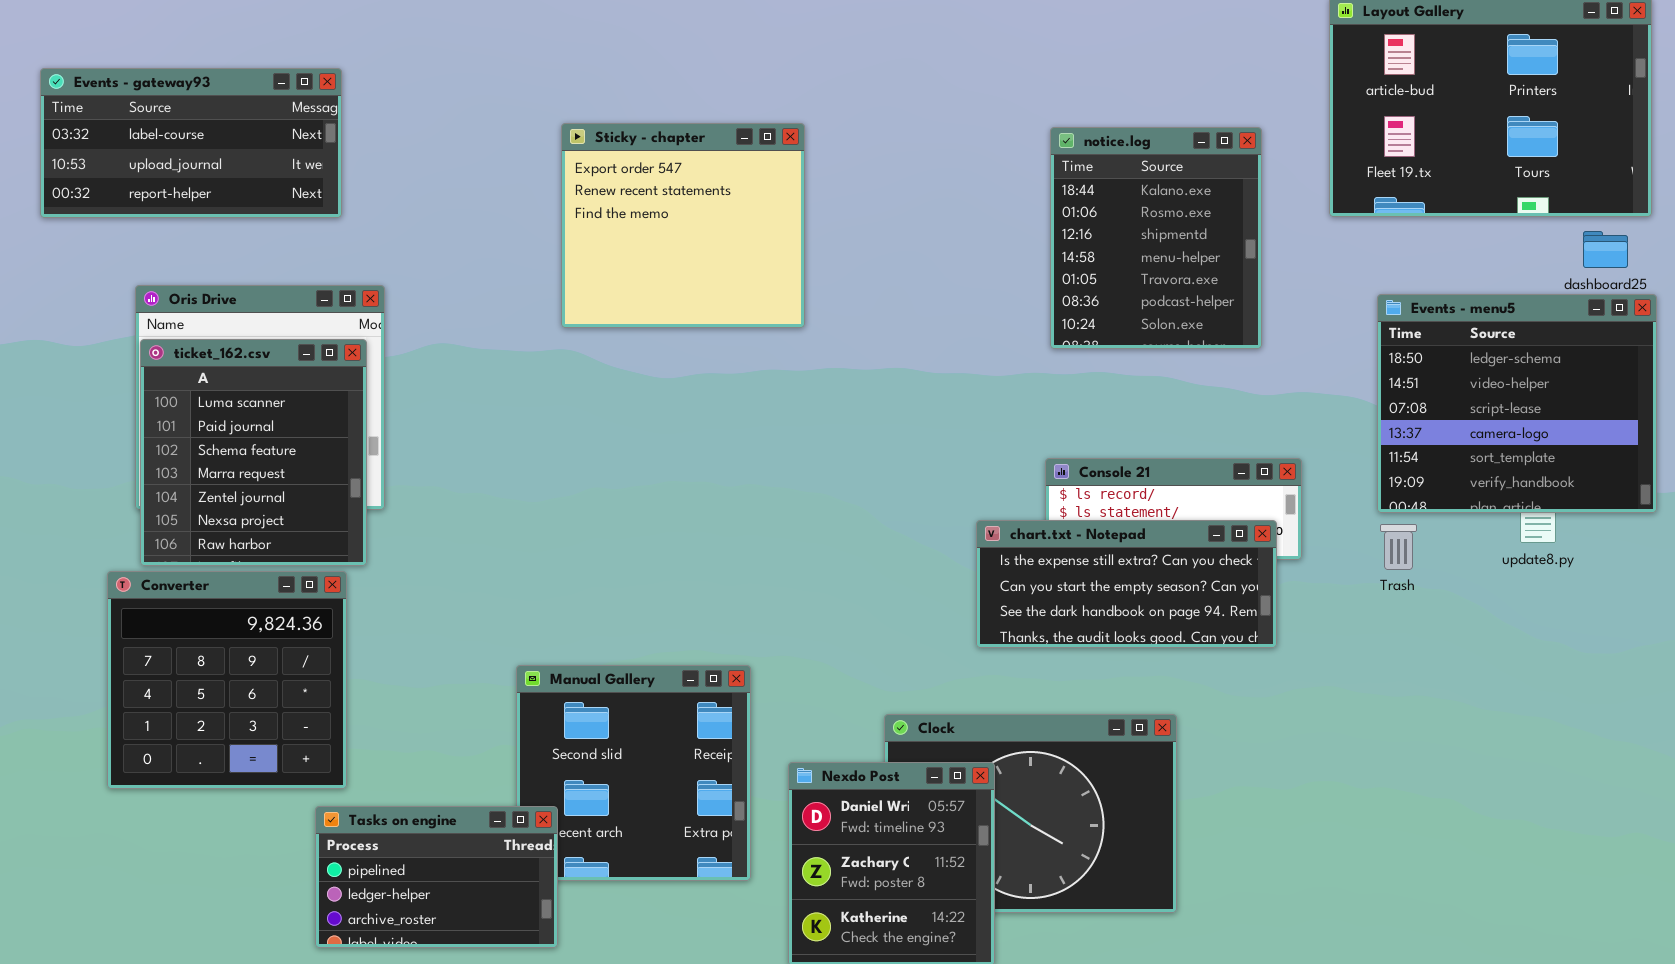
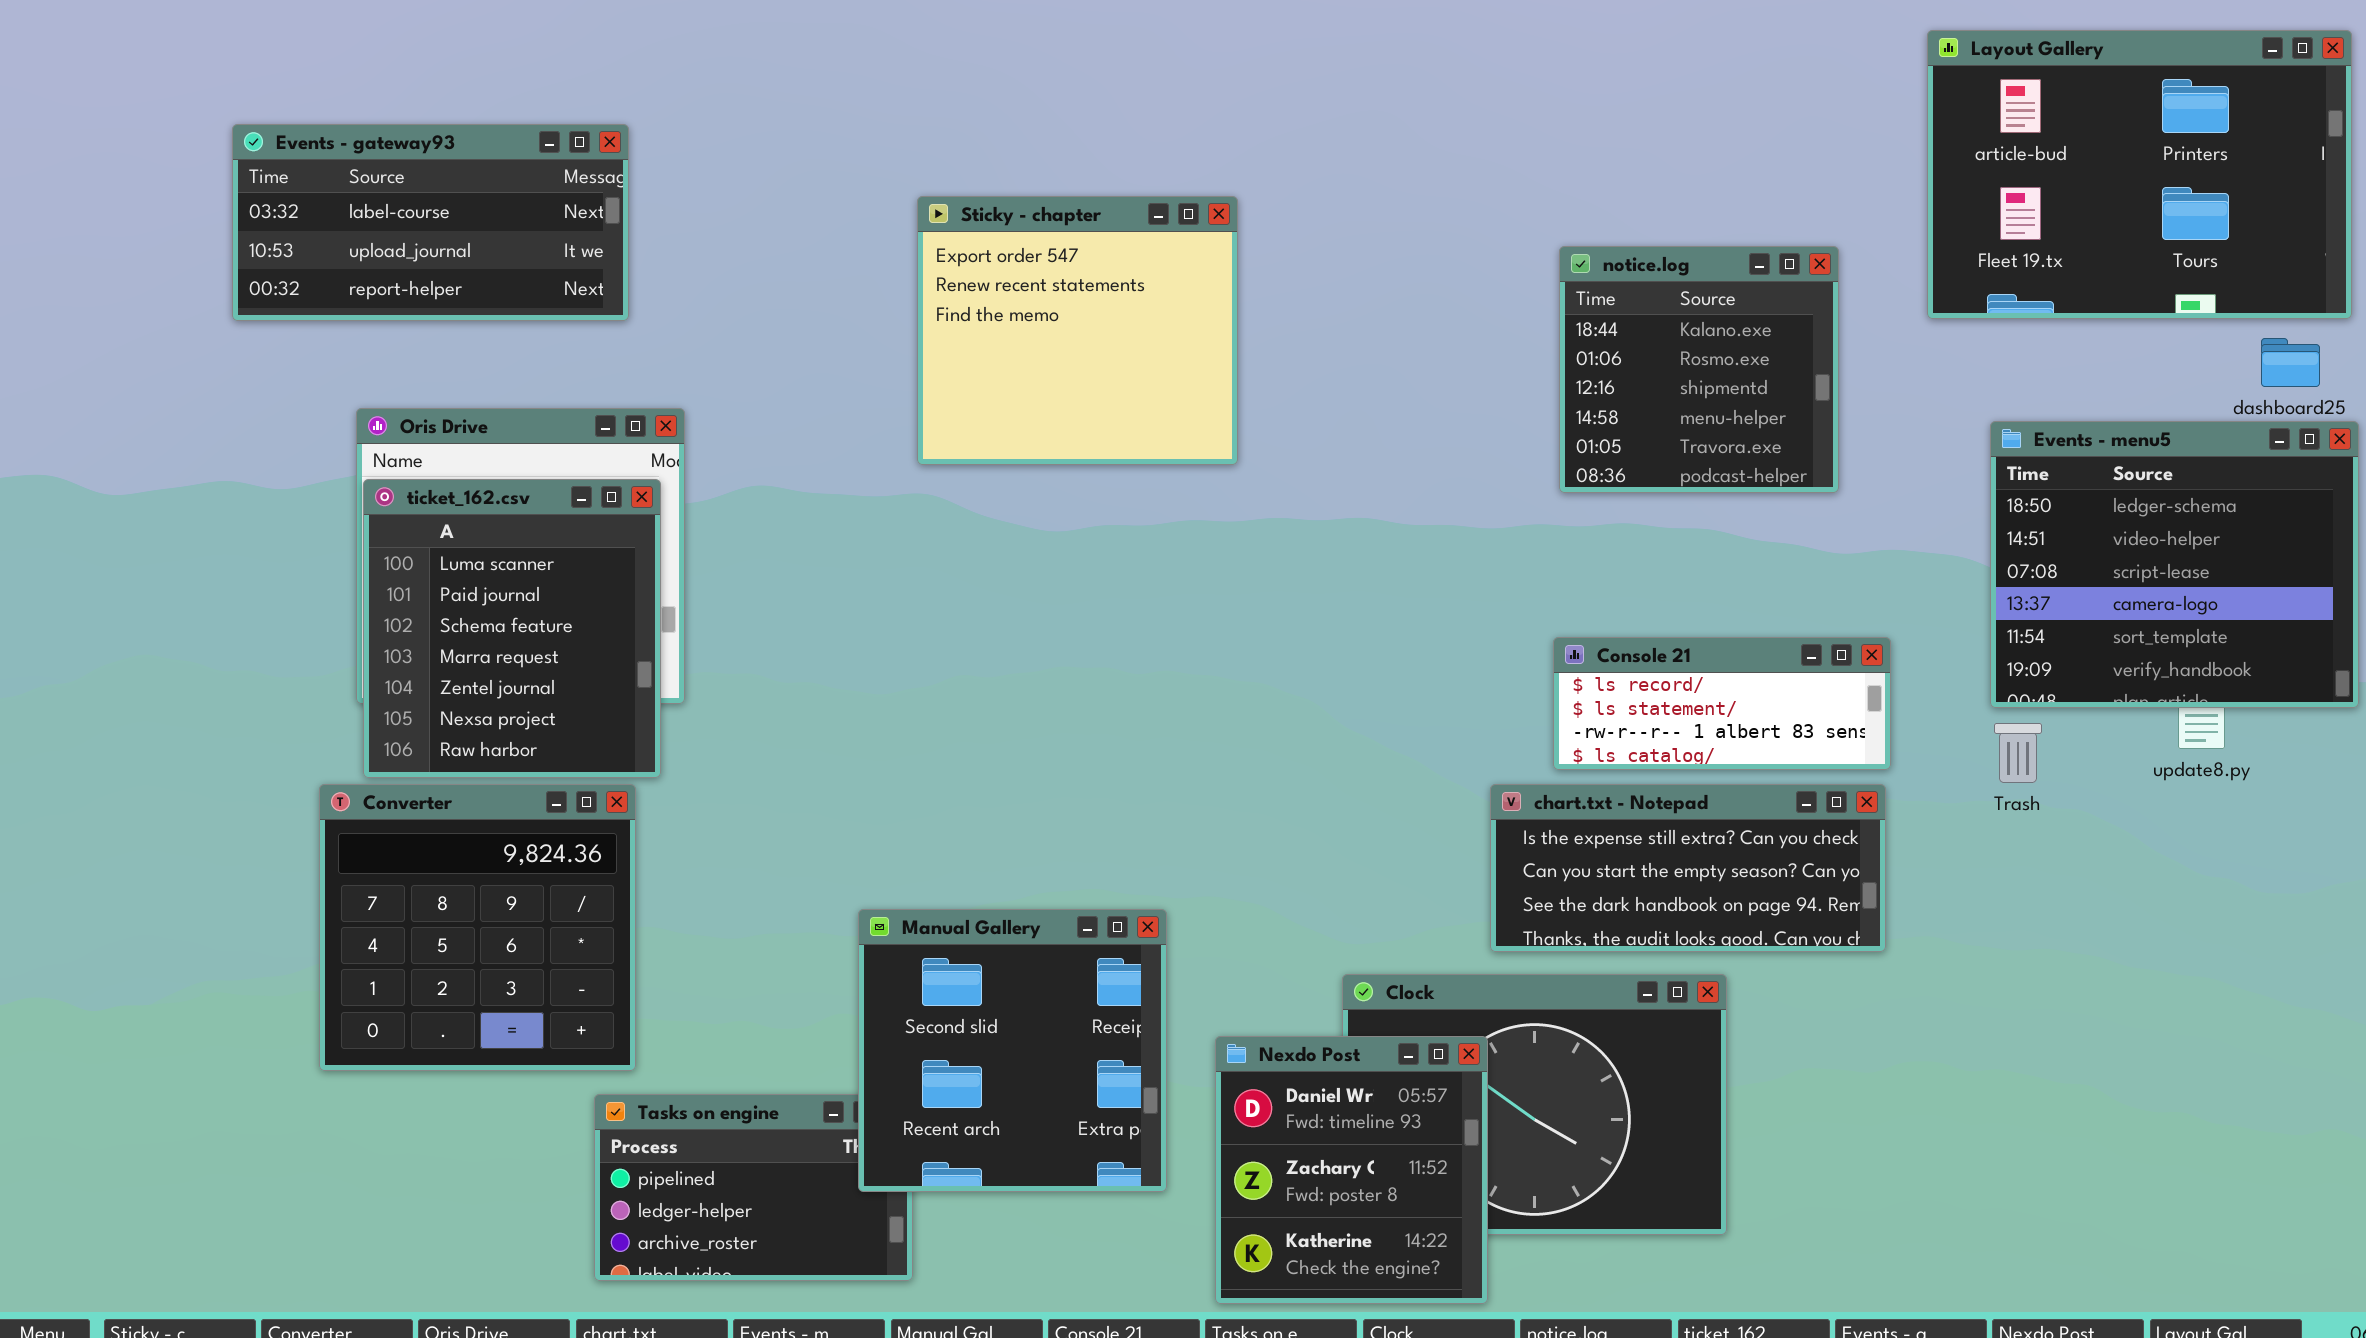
notice.log: [1050,127,1262,349] -> [1559,246,1839,493], resized
chart.txt - Notepad: [976,520,1277,648] -> [1490,784,1886,952], moved
Manual Gallery: [516,665,751,881] -> [858,909,1167,1192], raised

